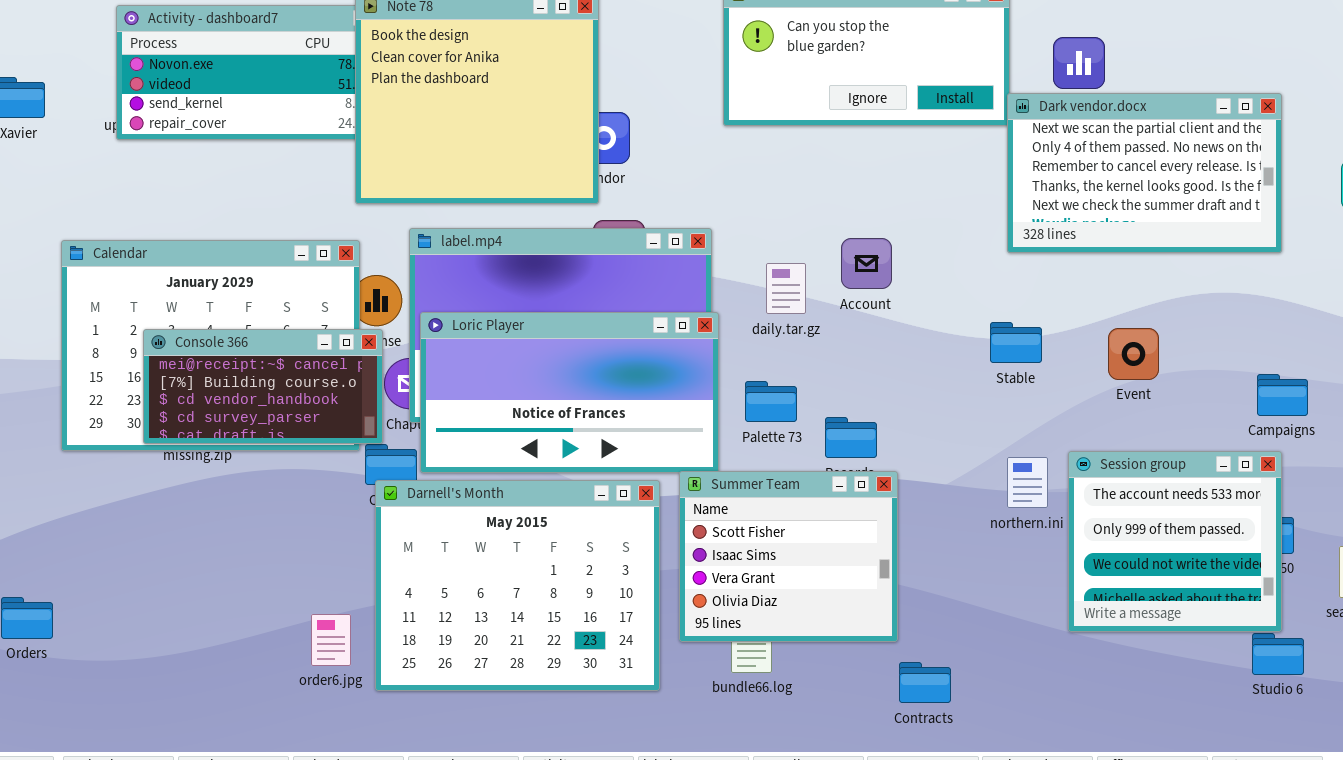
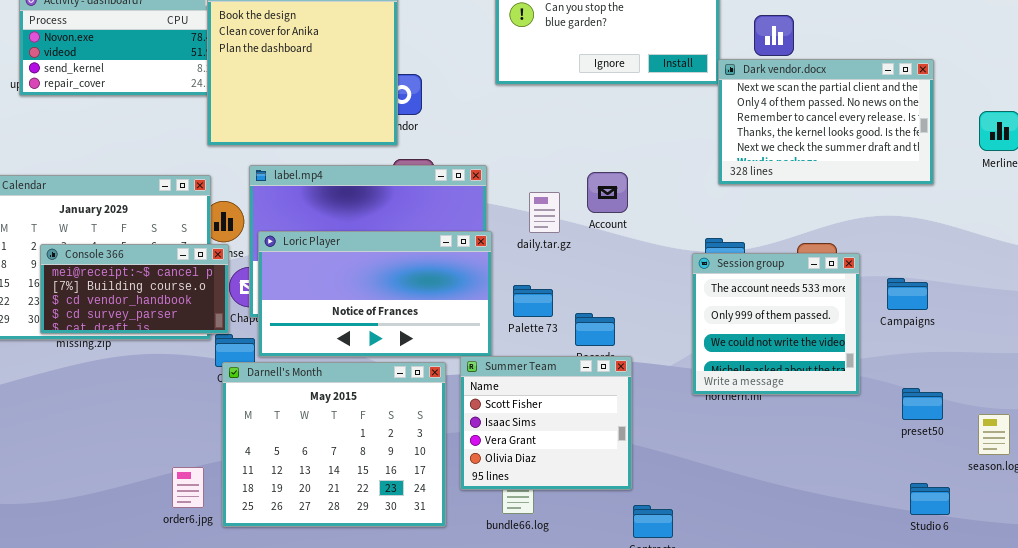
Campaigns: [1257,374,1308,416] -> [887,278,928,310], moved
Session group: [1068,451,1282,632] -> [692,253,860,395], moved

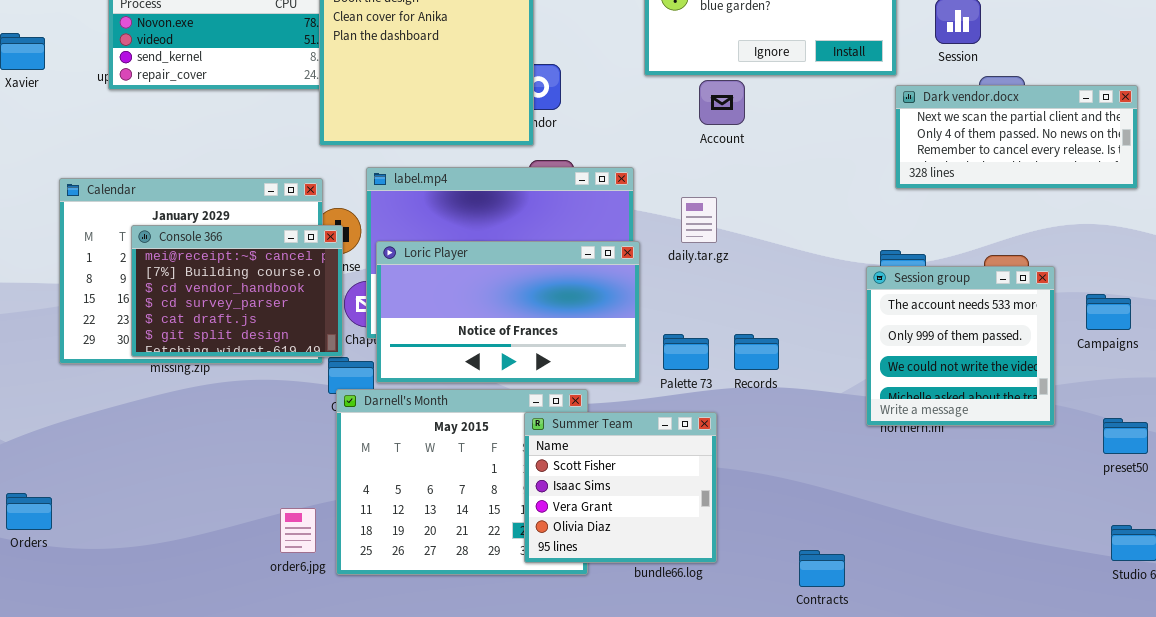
Dark vendor.docx: [718,59,934,185] -> [895,85,1138,189], resized
Account: [587,172,628,213] -> [699,80,745,125], moved
Console 366: [40,244,229,334] -> [131,225,343,357], resized
Palette 73: [513,285,553,317] -> [663,334,709,370], moved
Summer Team: [460,356,632,490] -> [524,412,717,563], moved

